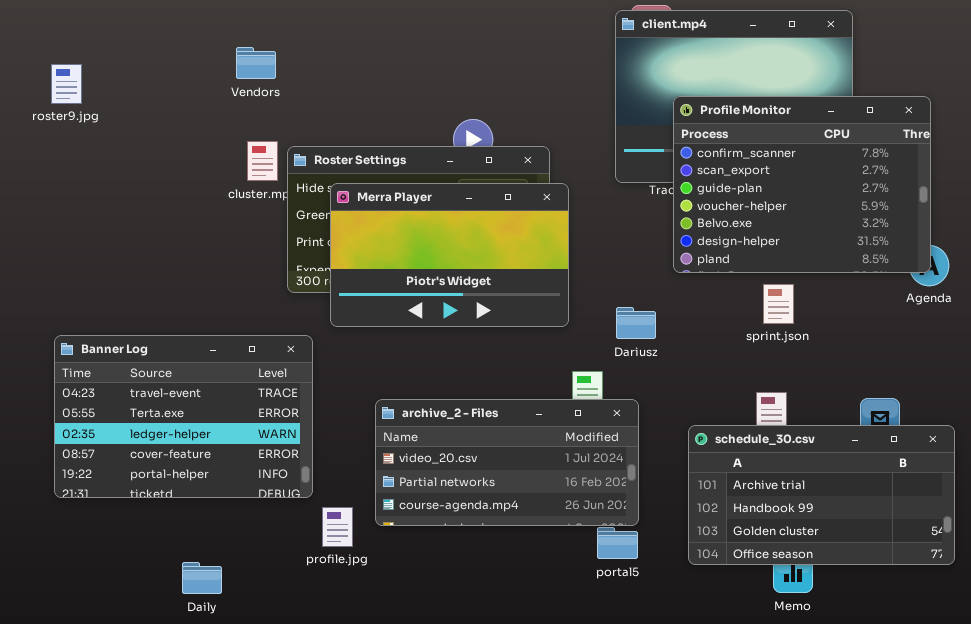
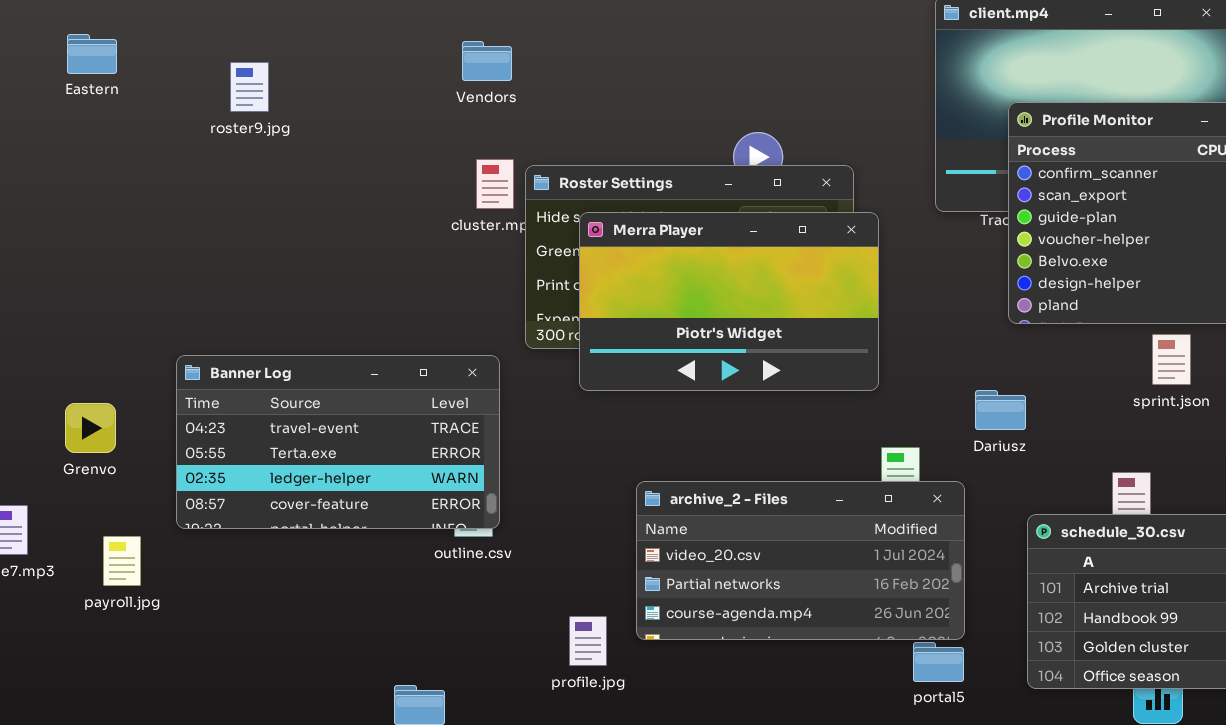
sprint.json: [763,284,794,324] -> [1152,334,1191,385], moved
Dariusz: [616,307,656,339] -> [975,390,1026,430], moved
Banner Log: [54,335,313,498] -> [176,355,500,529], moved, resized

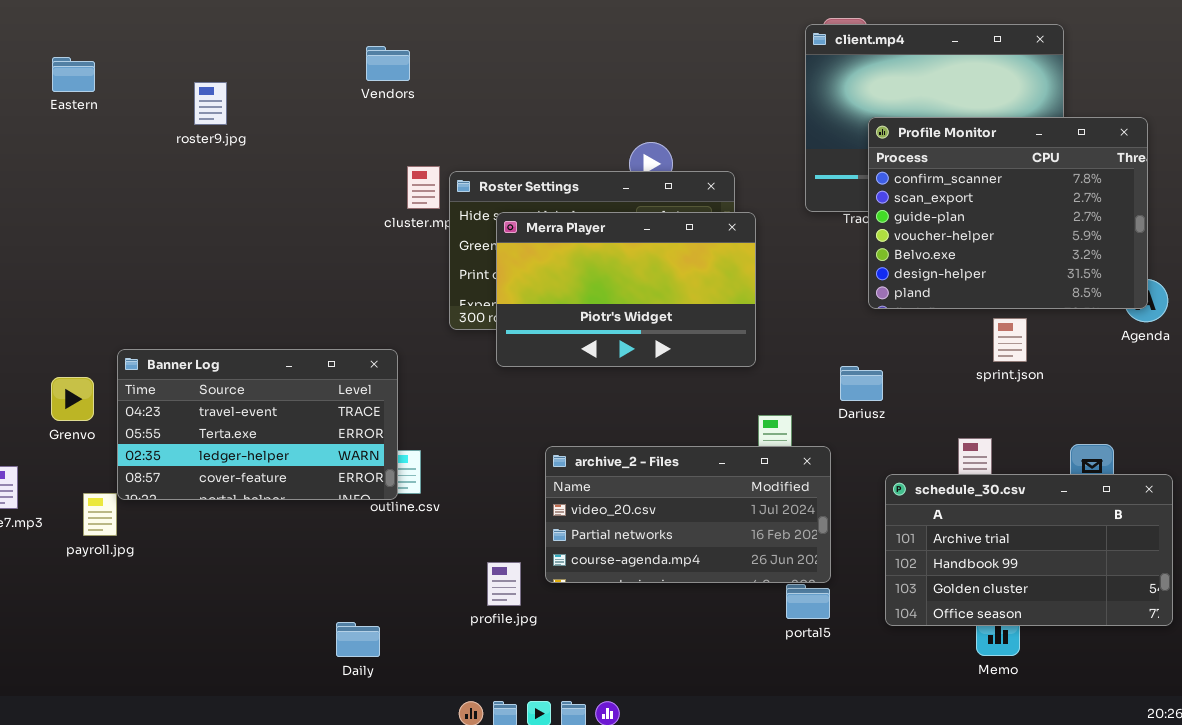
Vendors: [462,41,512,81] -> [366,46,410,81], moved
Banner Log: [176,355,500,529] -> [117,349,398,500], moved

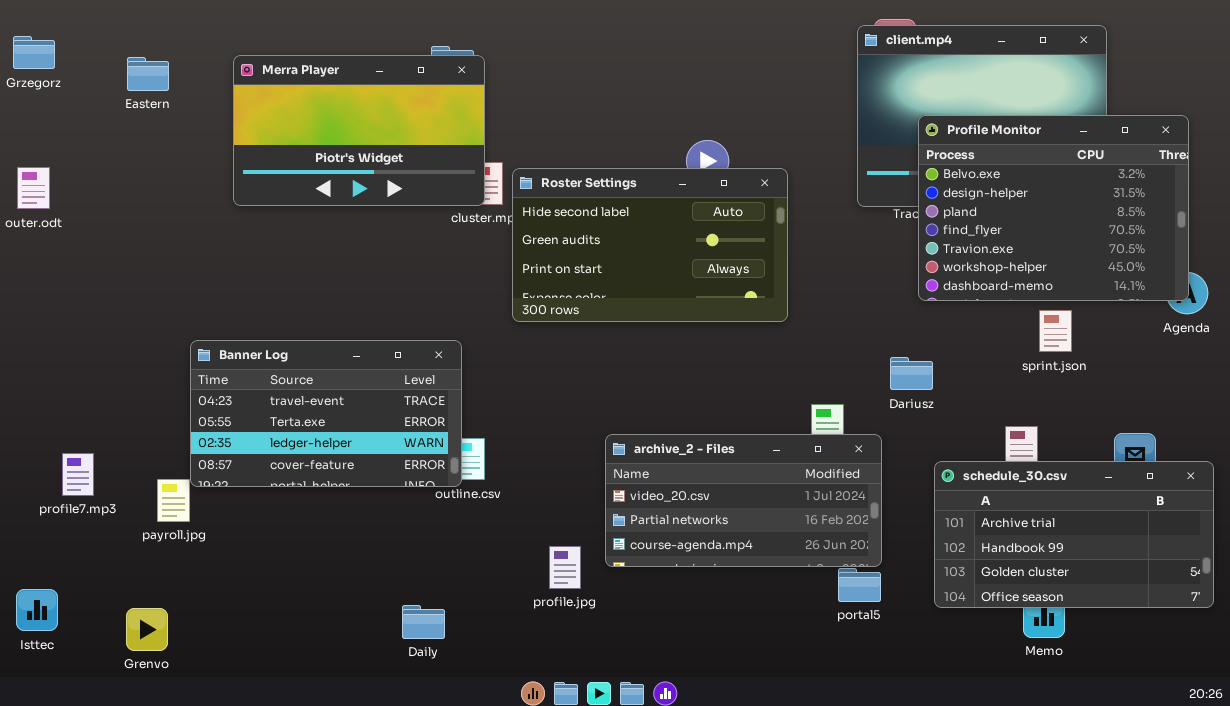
Profile Monitor: [868,117,1148,309] -> [918,115,1189,301], scrolled down 4 rows
Merra Player: [496,212,756,367] -> [233,55,485,206], moved
Grenvo: [51,377,94,421] -> [126,608,168,651], moved

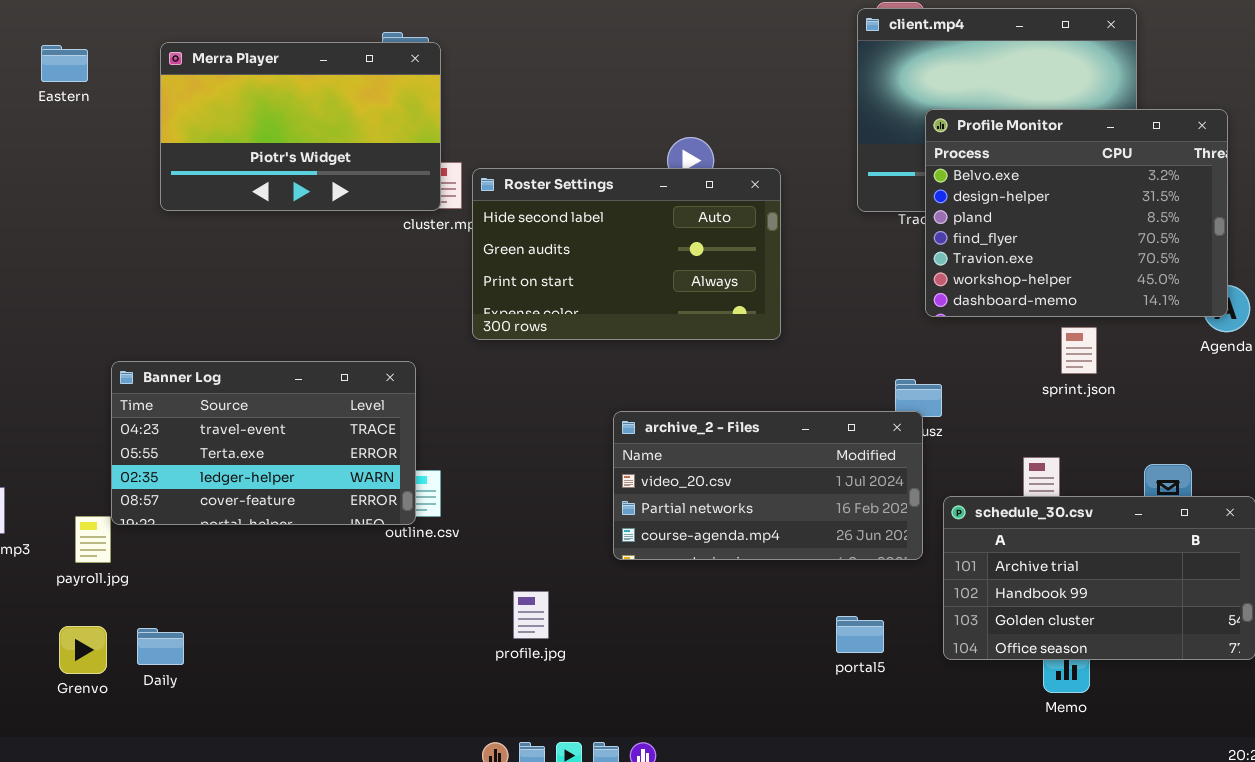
archive_2 - Files: [605,434,882,567] -> [613,411,923,560], moved
Daily: [402,605,445,639] -> [137,628,184,665], moved
Grenvo: [126,608,168,651] -> [59,626,107,674], moved

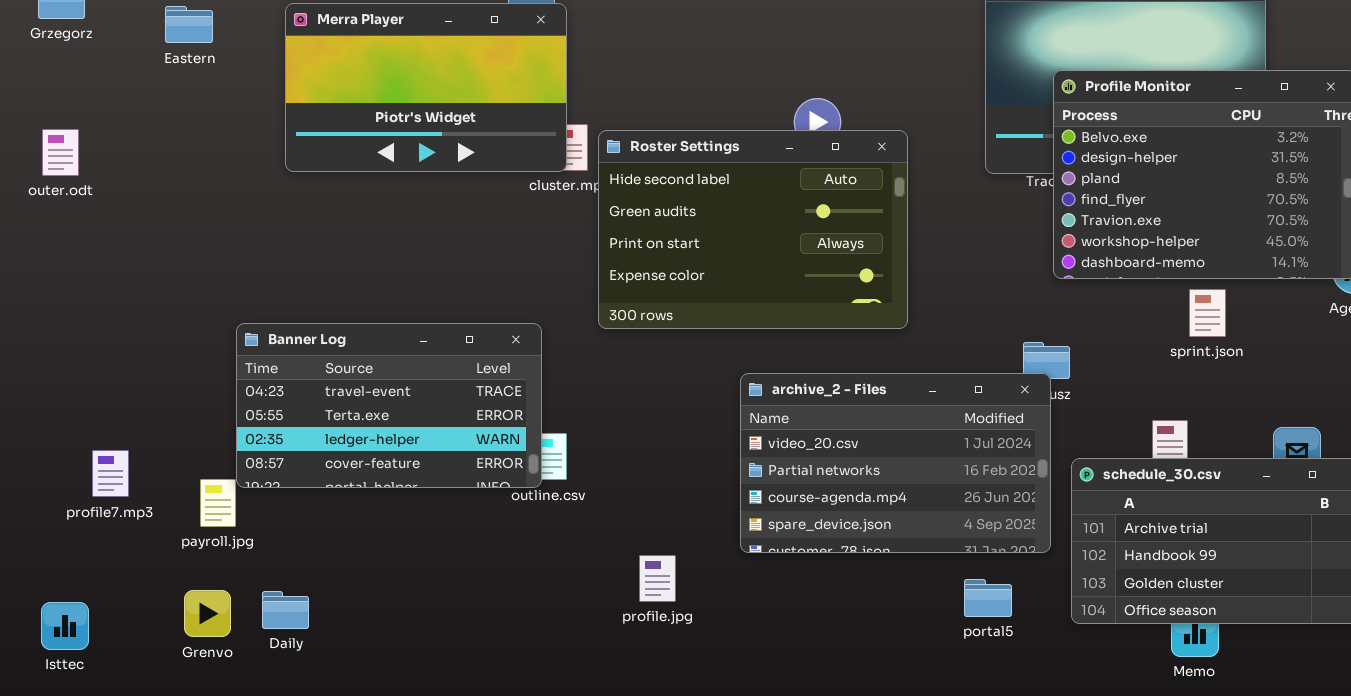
Roster Settings: [472,168,781,340] -> [598,130,908,329], resized
archive_2 - Files: [613,411,923,560] -> [740,373,1051,553], resized

